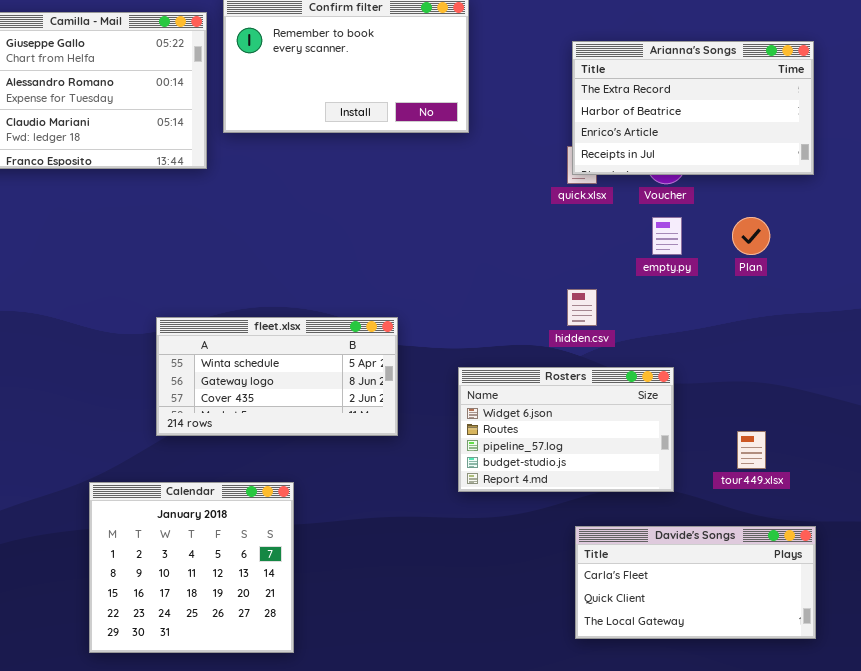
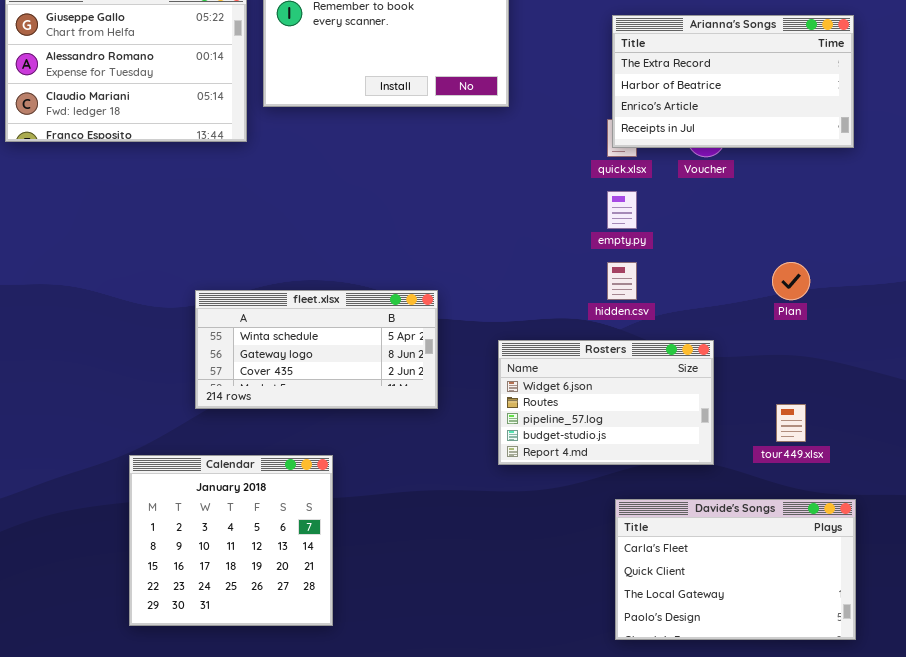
empty.py: [652,217,682,255] -> [607,191,637,229], moved
Plan: [732,217,770,255] -> [772,262,810,300], moved
Davide's Songs: [575,526,816,639] -> [615,499,856,640], resized

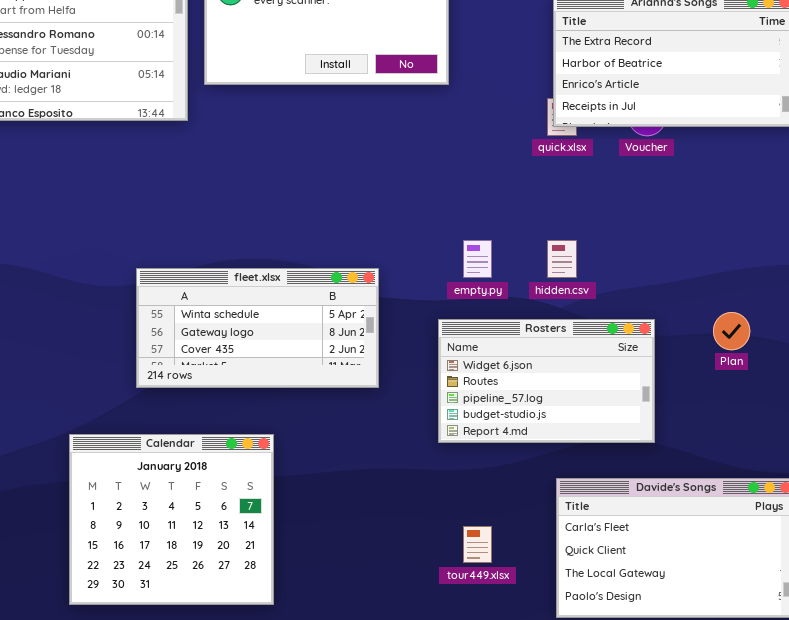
empty.py: [607,191,637,229] -> [463,240,492,278], moved
Plan: [772,262,810,300] -> [713,312,750,350], moved
tour449.xlsx: [776,404,806,442] -> [463,526,492,563], moved

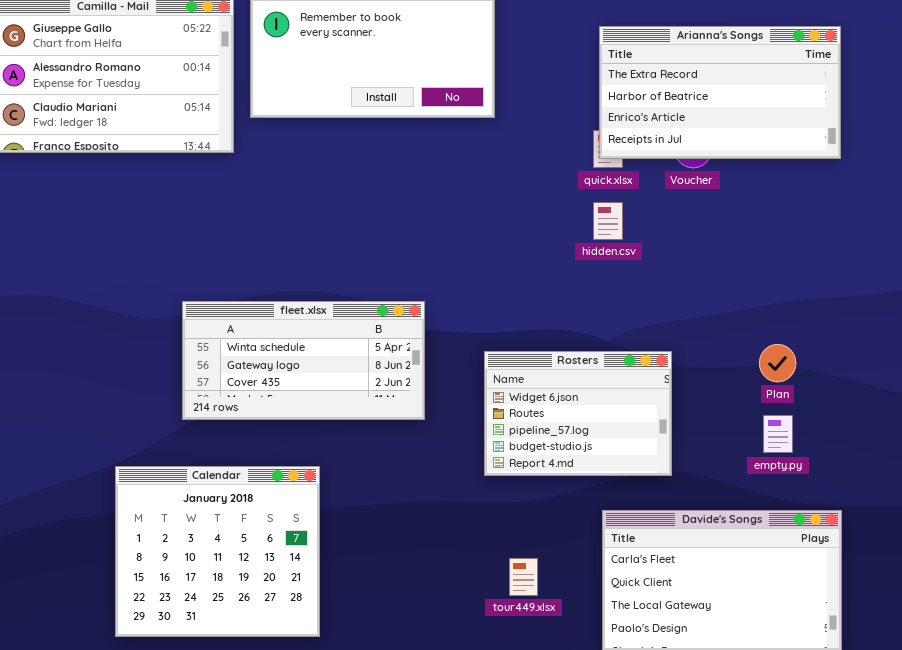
empty.py: [463,240,492,278] -> [763,415,793,453], moved
hidden.csv: [547,240,577,278] -> [593,202,623,240], moved
Rosters: [438,319,655,443] -> [484,351,672,476], resized

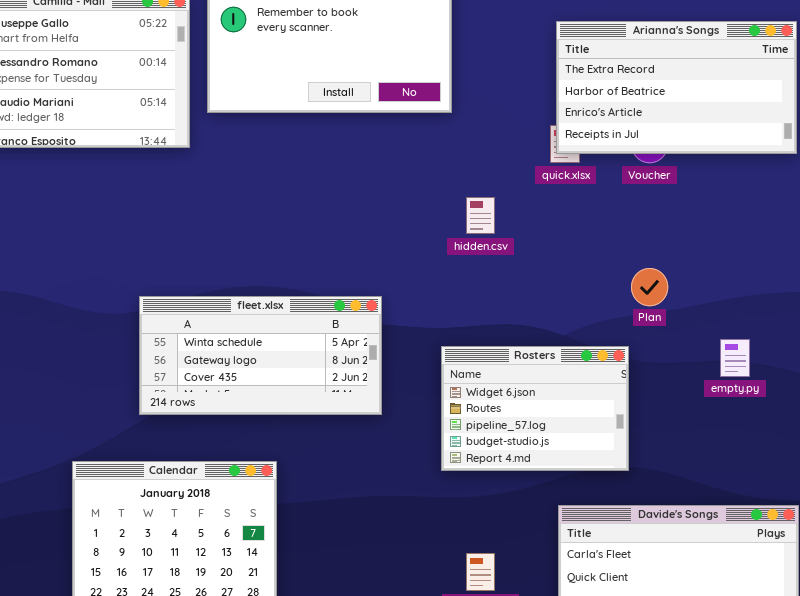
hidden.csv: [593,202,623,240] -> [466,197,495,234], moved
Plan: [759,344,796,382] -> [631,268,668,306], moved
empty.py: [763,415,793,453] -> [720,339,750,377], moved

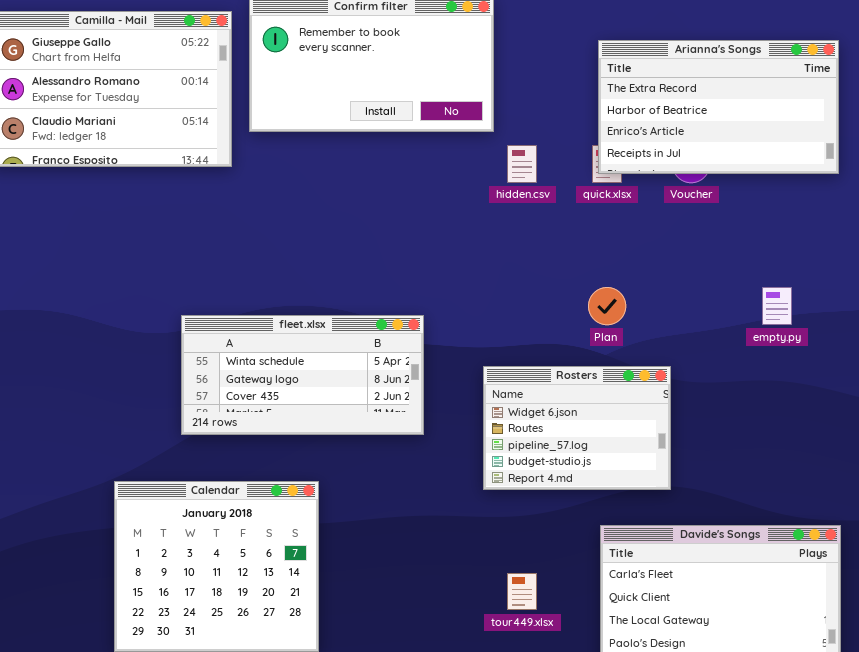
hidden.csv: [466,197,495,234] -> [507,145,537,183], moved
Plan: [631,268,668,306] -> [588,287,626,325], moved
empty.py: [720,339,750,377] -> [762,287,792,325], moved

